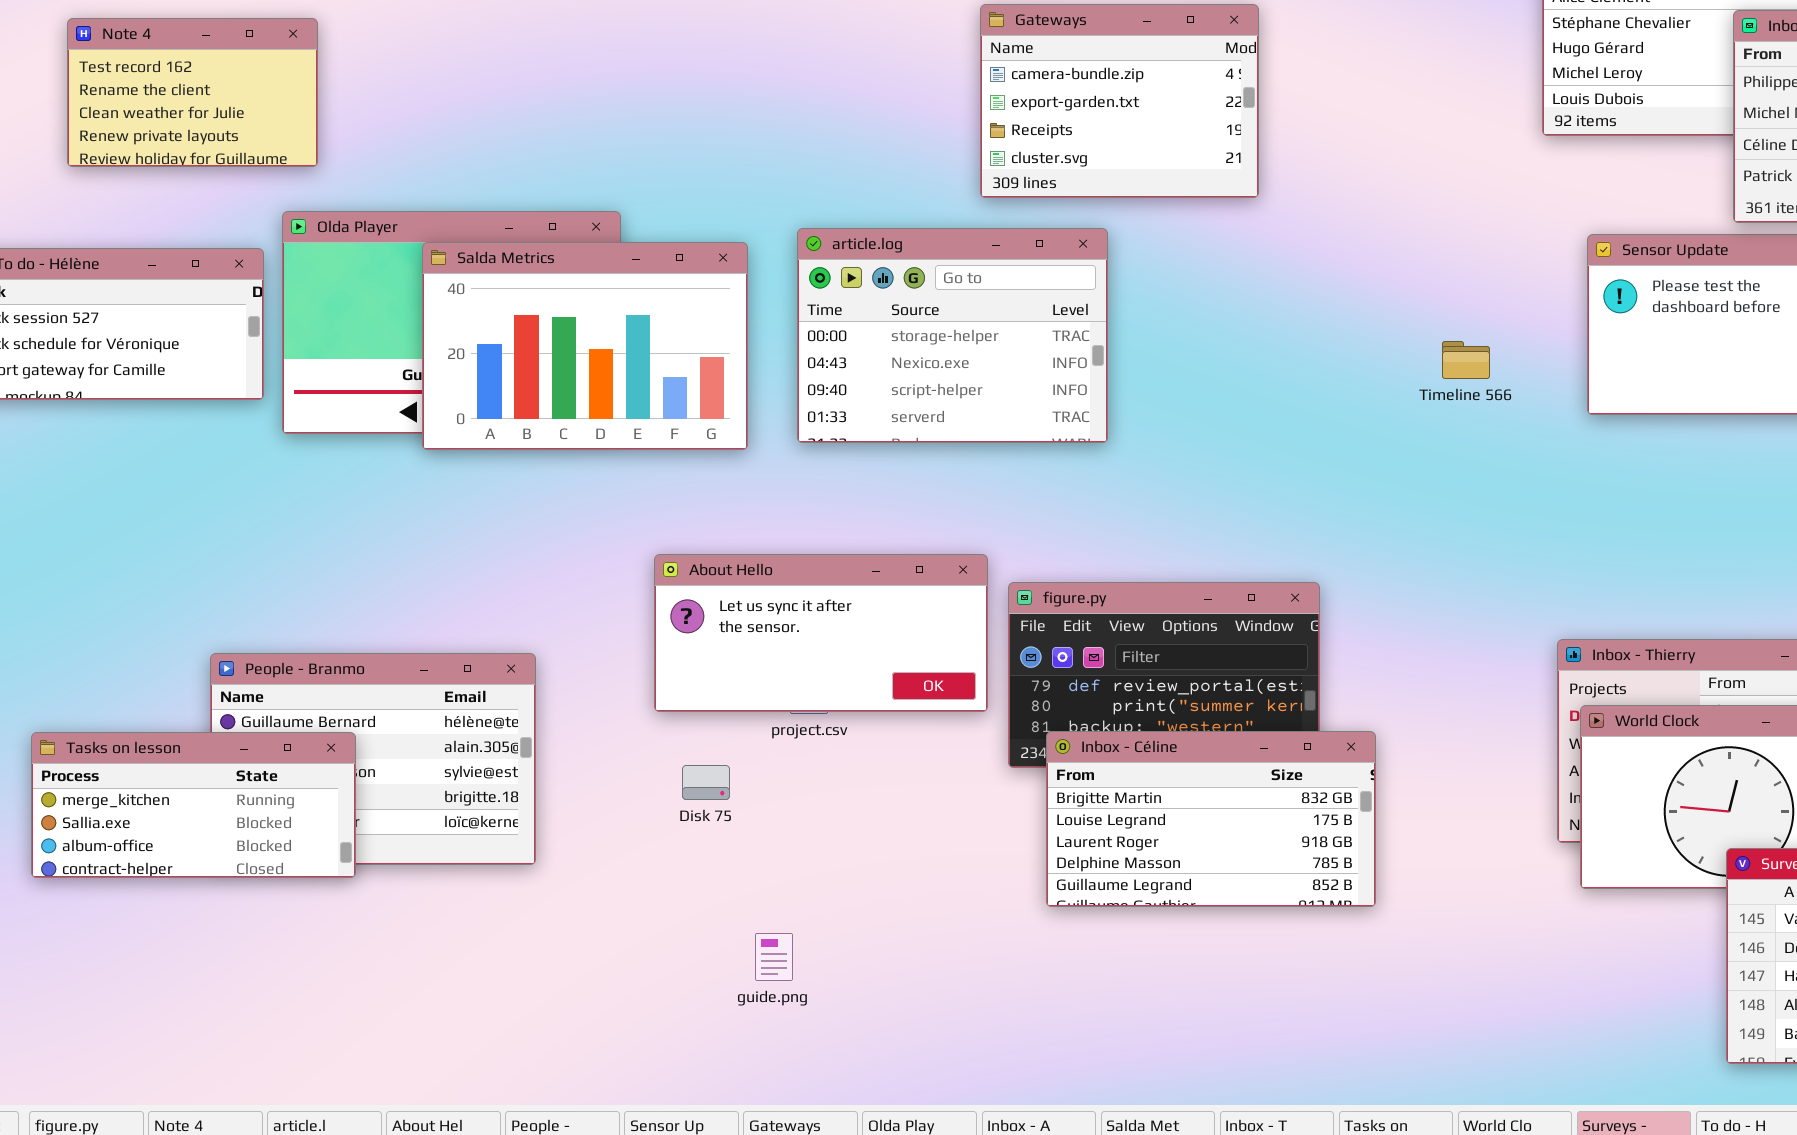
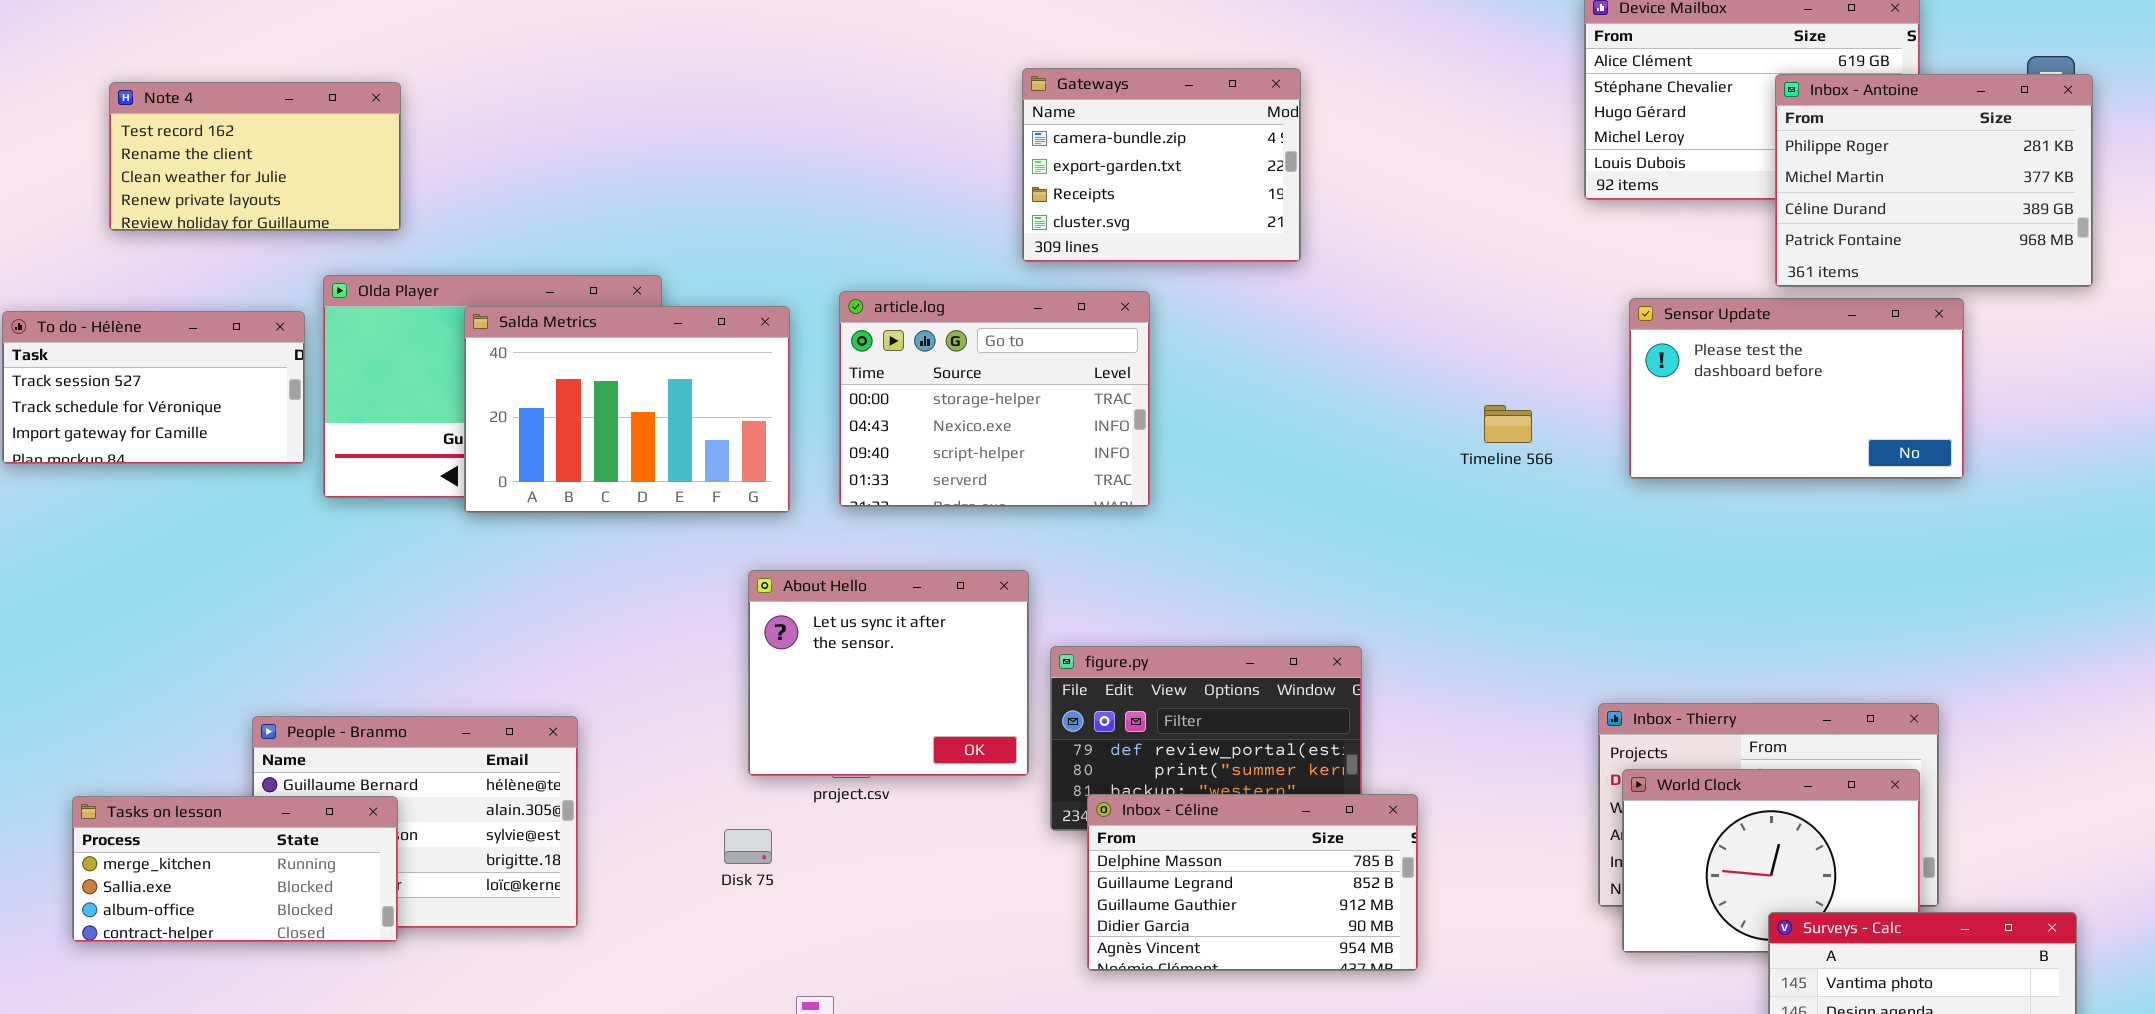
Note 4: [67,18,318,167] -> [109,82,401,231], resized
About Hello: [654,554,988,712] -> [748,570,1029,776], resized
Inbox - Céline: [1046,731,1376,907] -> [1087,794,1418,971], scrolled down 3 rows

